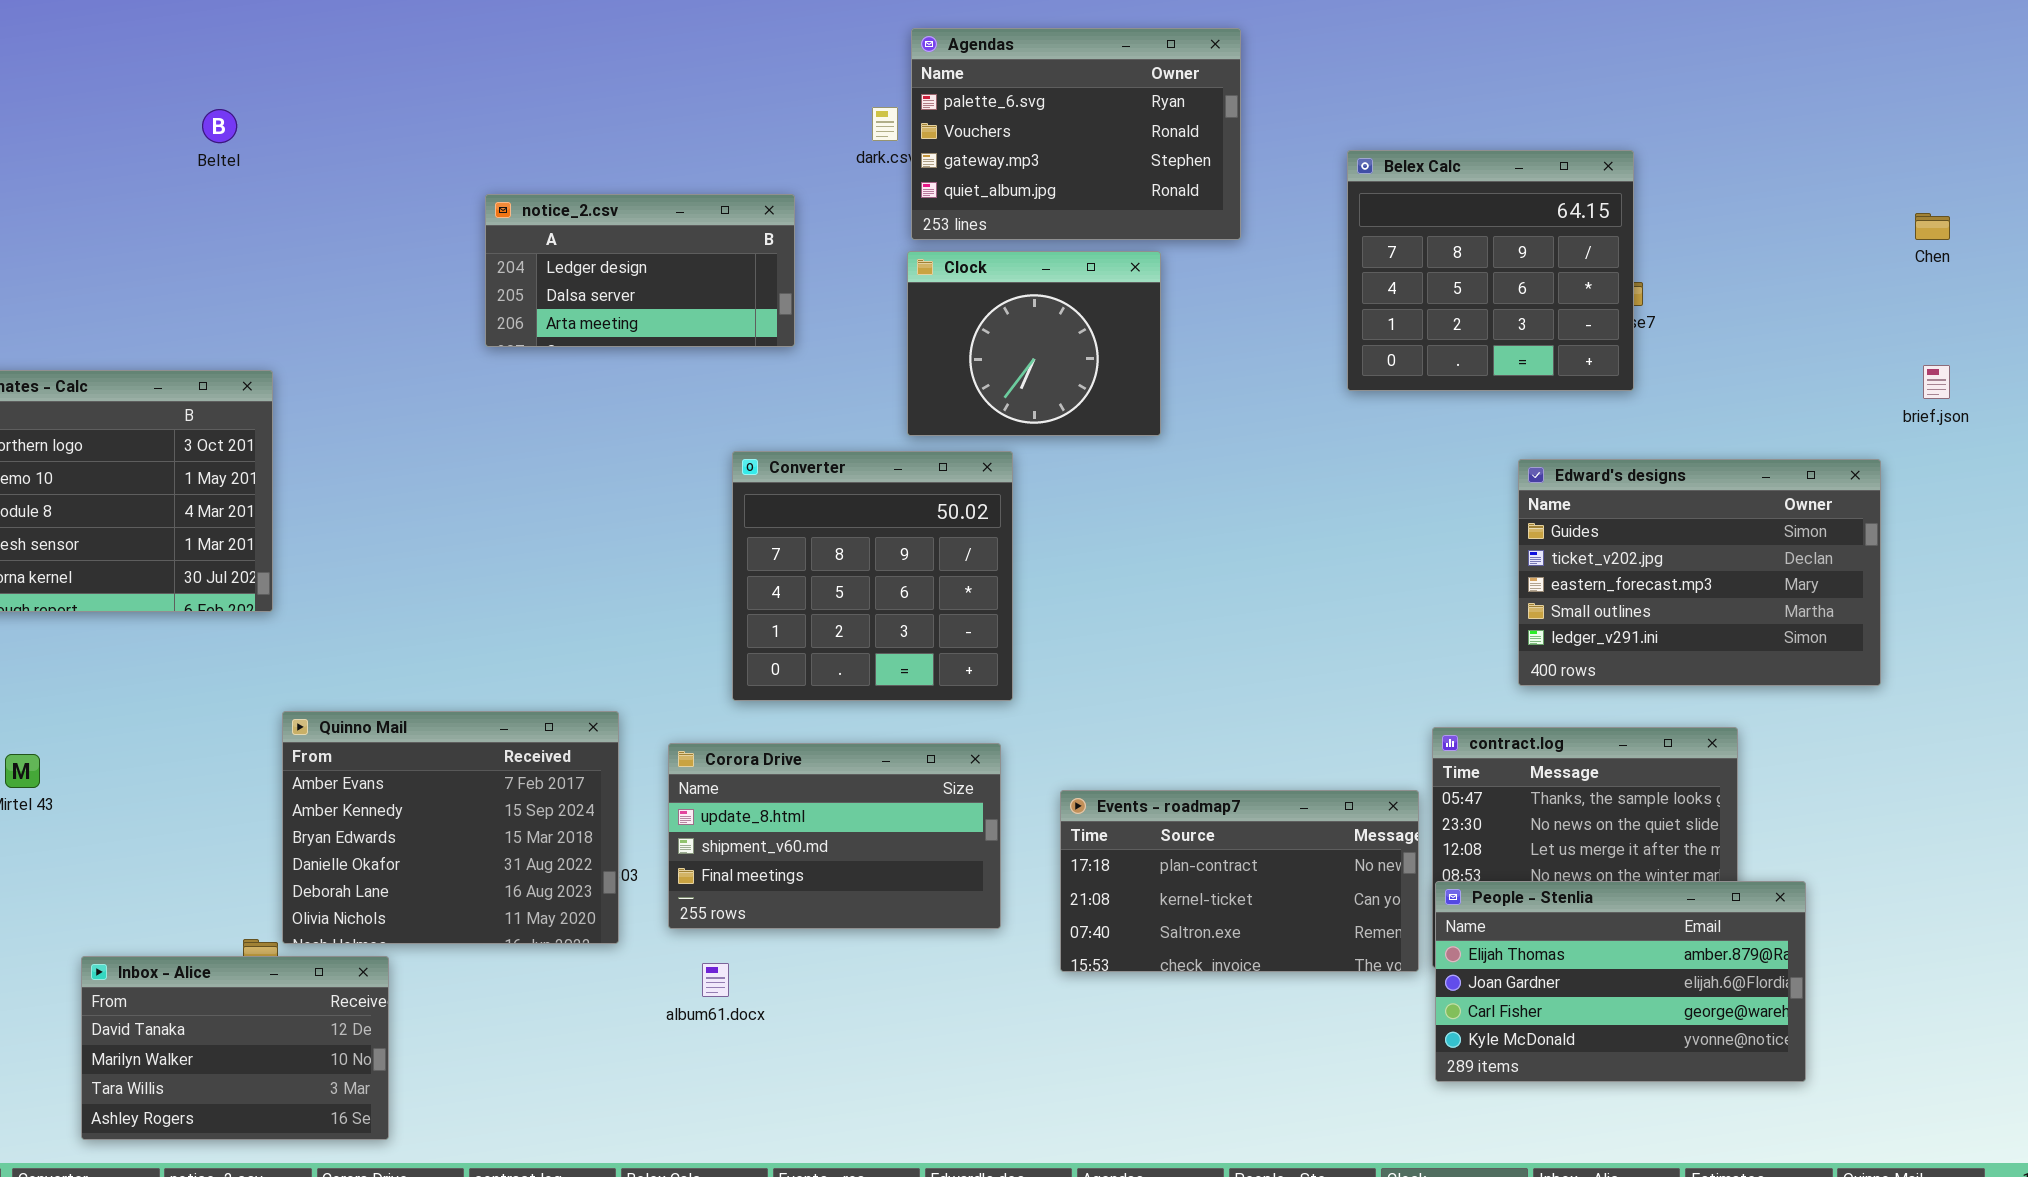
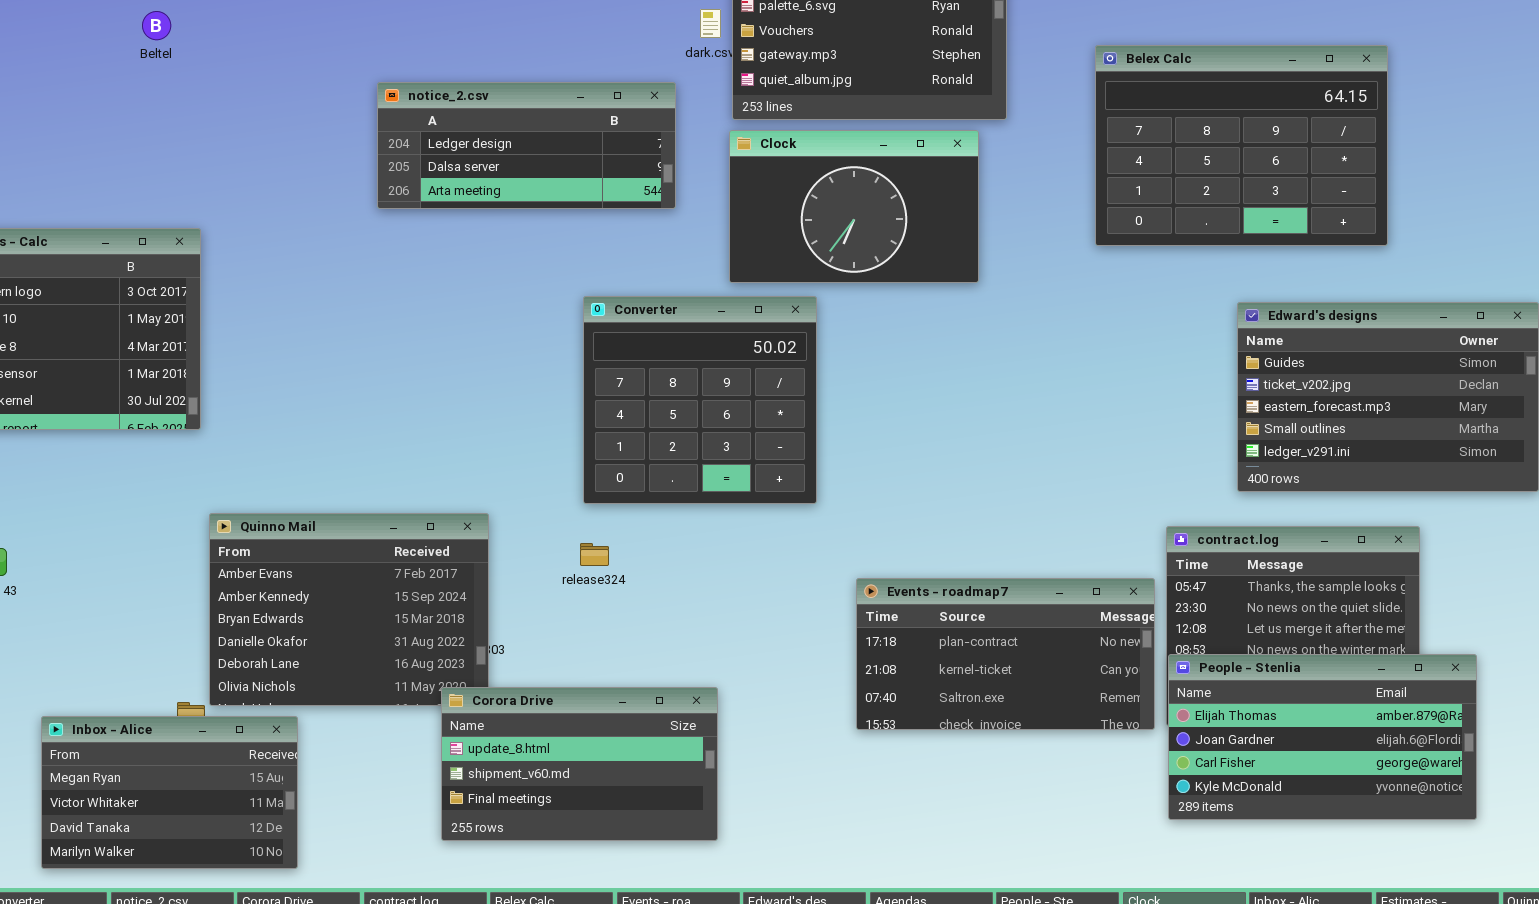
Belex Calc: [1347,150,1634,391] -> [1095,45,1388,246], resized
notice_2.csv: [485,194,795,347] -> [377,82,676,209], resized
Clock: [907,251,1161,436] -> [729,130,979,283], resized
Corora Drive: [668,743,1001,929] -> [441,687,718,841], moved
Inbox - Alice: [81,956,389,1140] -> [41,716,298,869], scrolled up 2 rows

